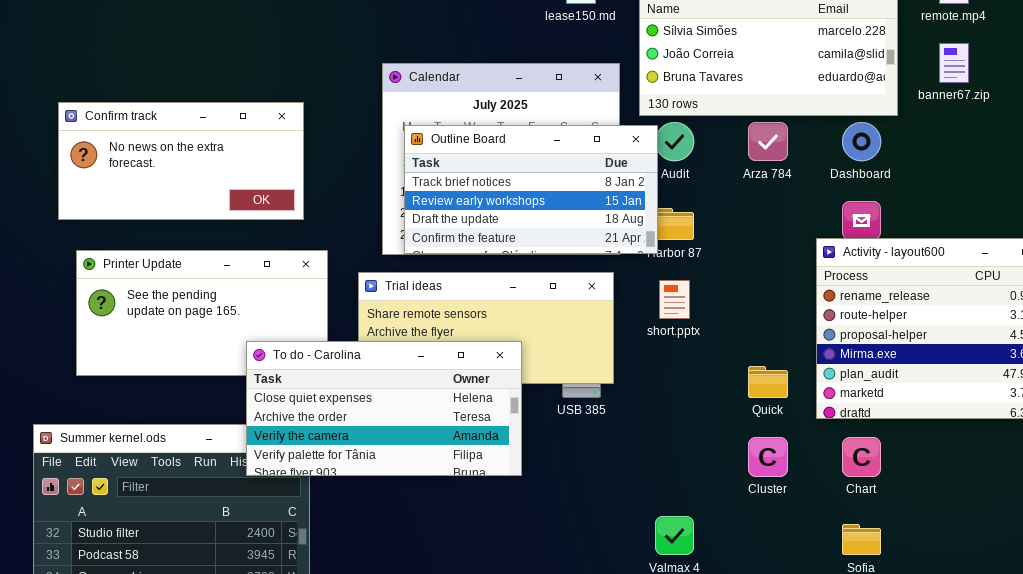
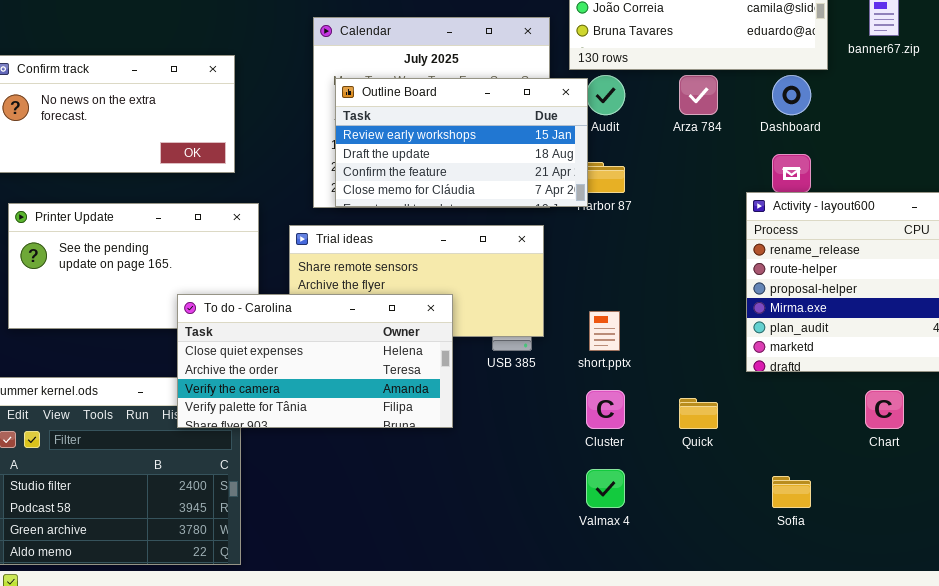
Outline Board: [404,125,658,254] -> [335,78,588,207], scrolled down 1 row
short.pptx: [659,280,690,319] -> [589,311,620,351], moved
Quick: [748,366,788,398] -> [679,398,718,429], moved
Cluster: [748,437,788,477] -> [586,390,625,429], moved
Chart: [842,437,881,477] -> [865,390,904,429], moved

